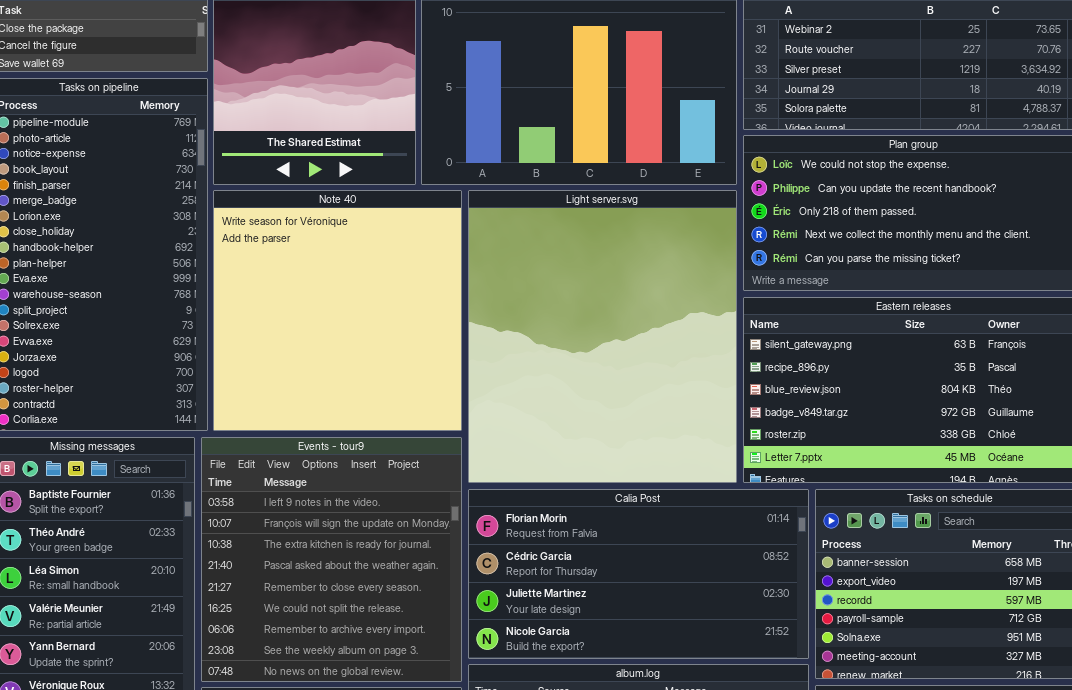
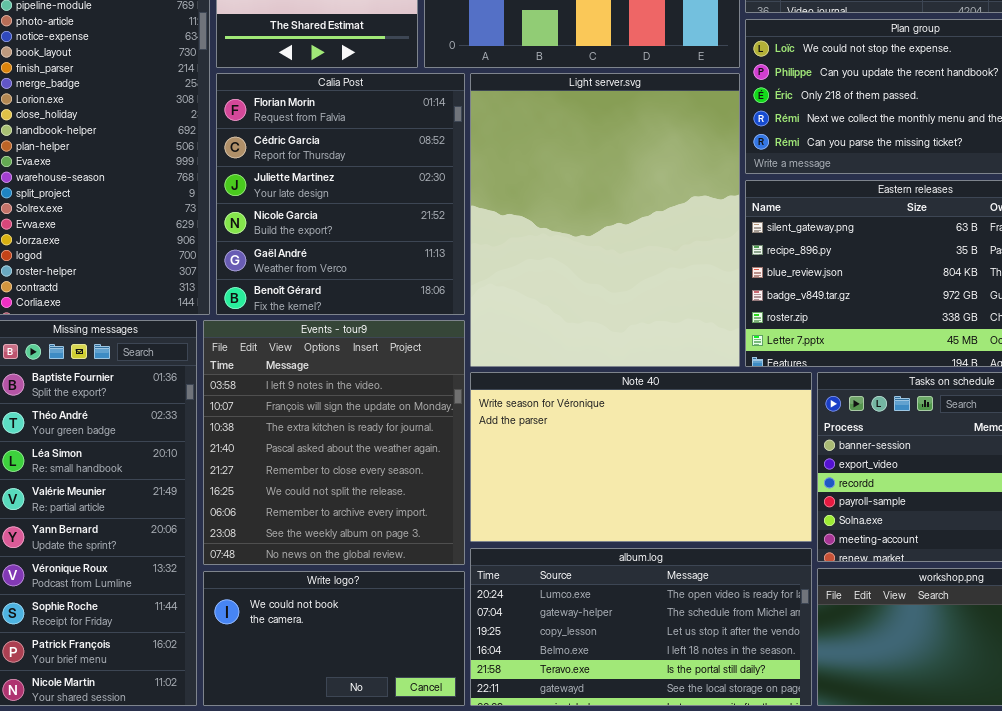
Note 40: [213,190,462,431] -> [470,372,812,542], moved, resized
Calia Post: [468,489,809,659] -> [216,73,465,315], moved, resized

